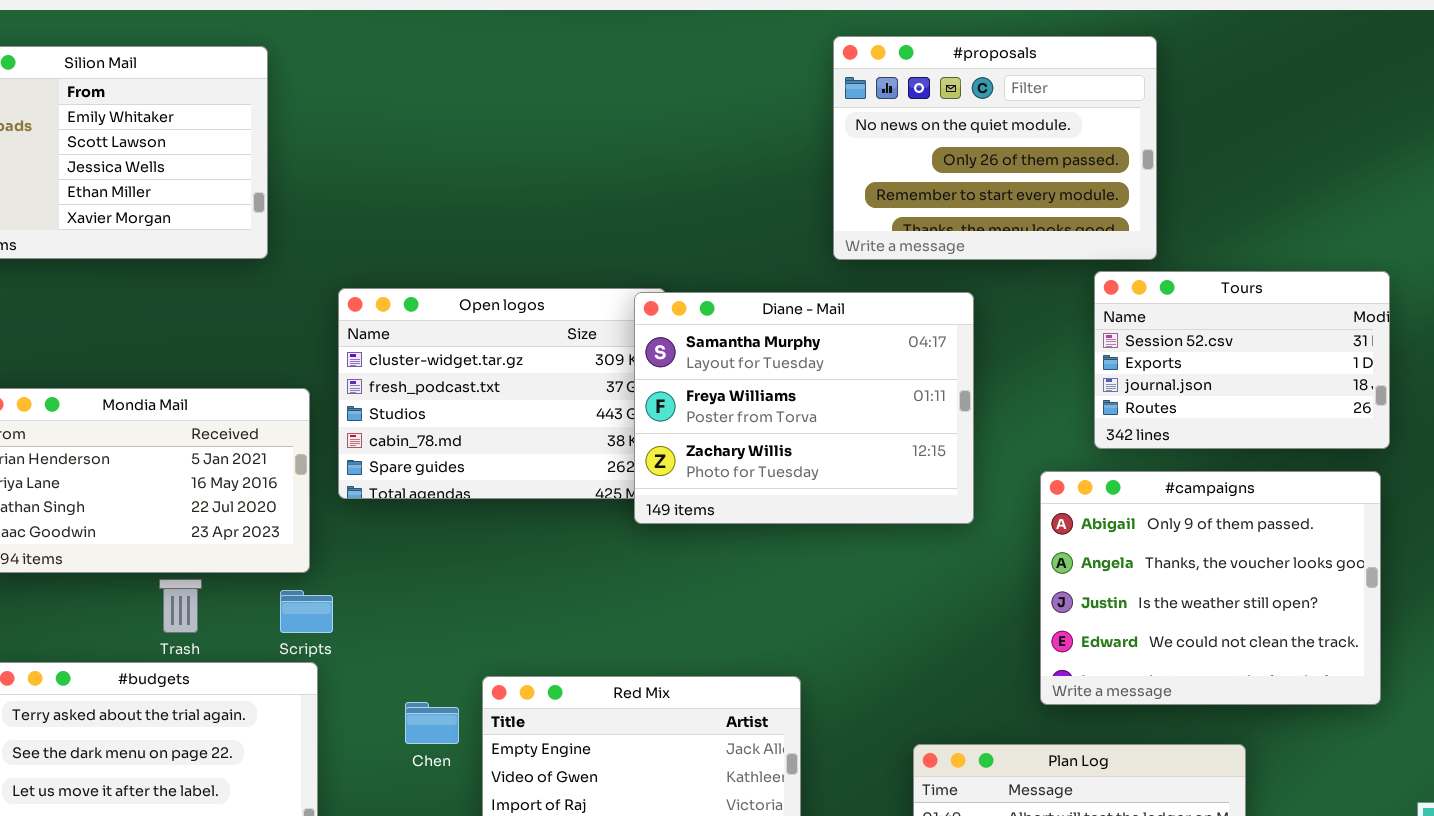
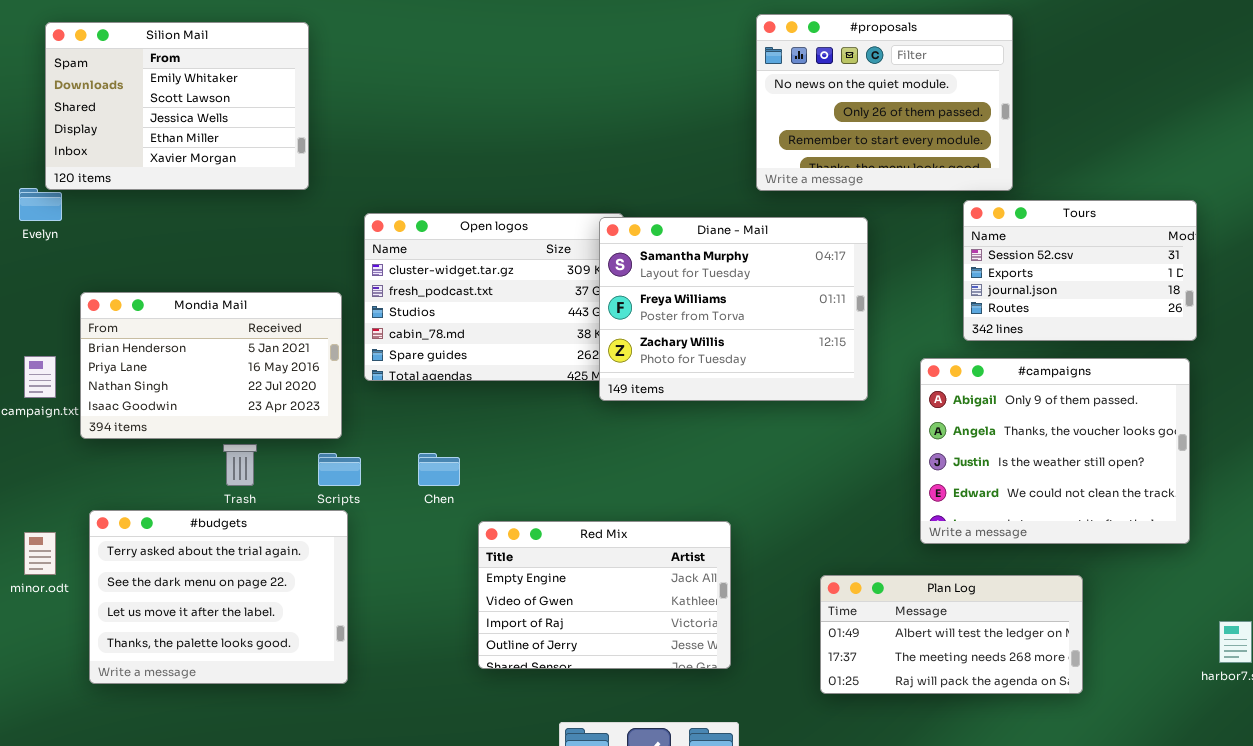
Chen: [405,702,459,744] -> [418,453,460,486], moved

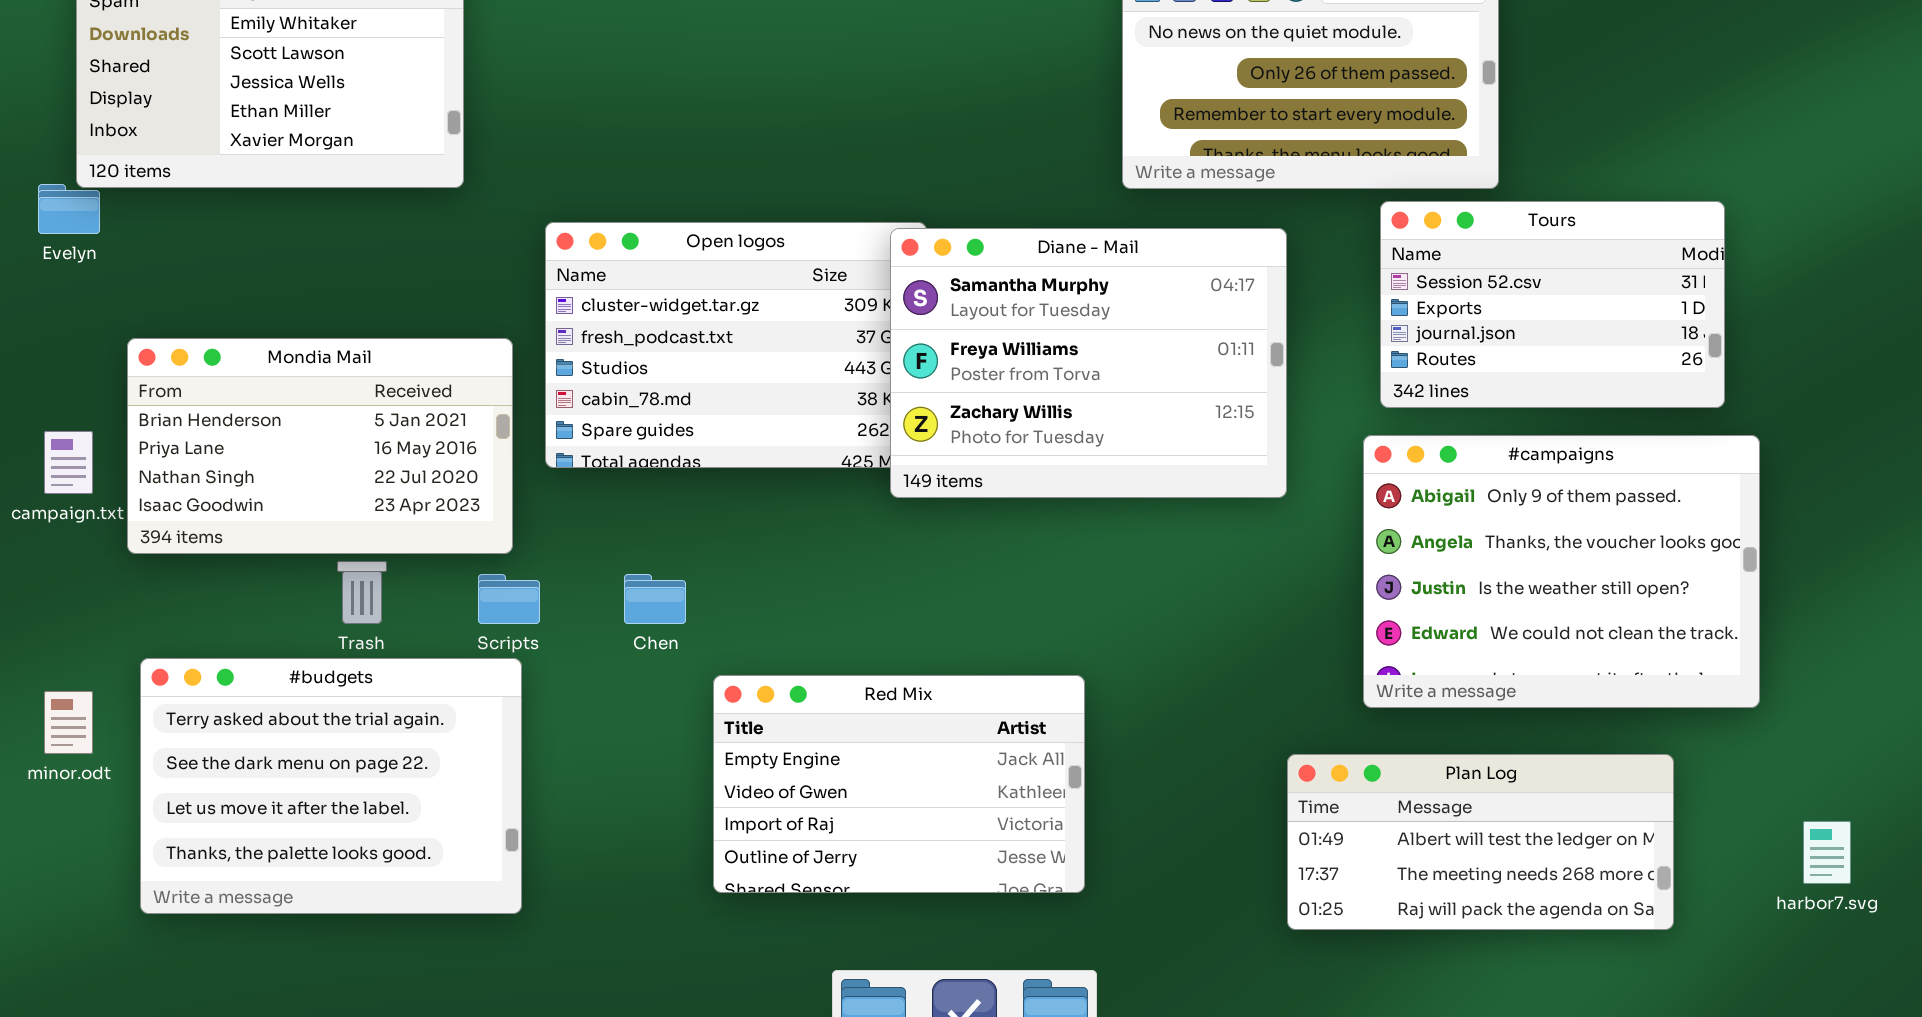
Tours: [963,200,1197,341] -> [1380,201,1725,408], moved
Plan Log: [820,575,1083,694] -> [1287,754,1674,930], moved

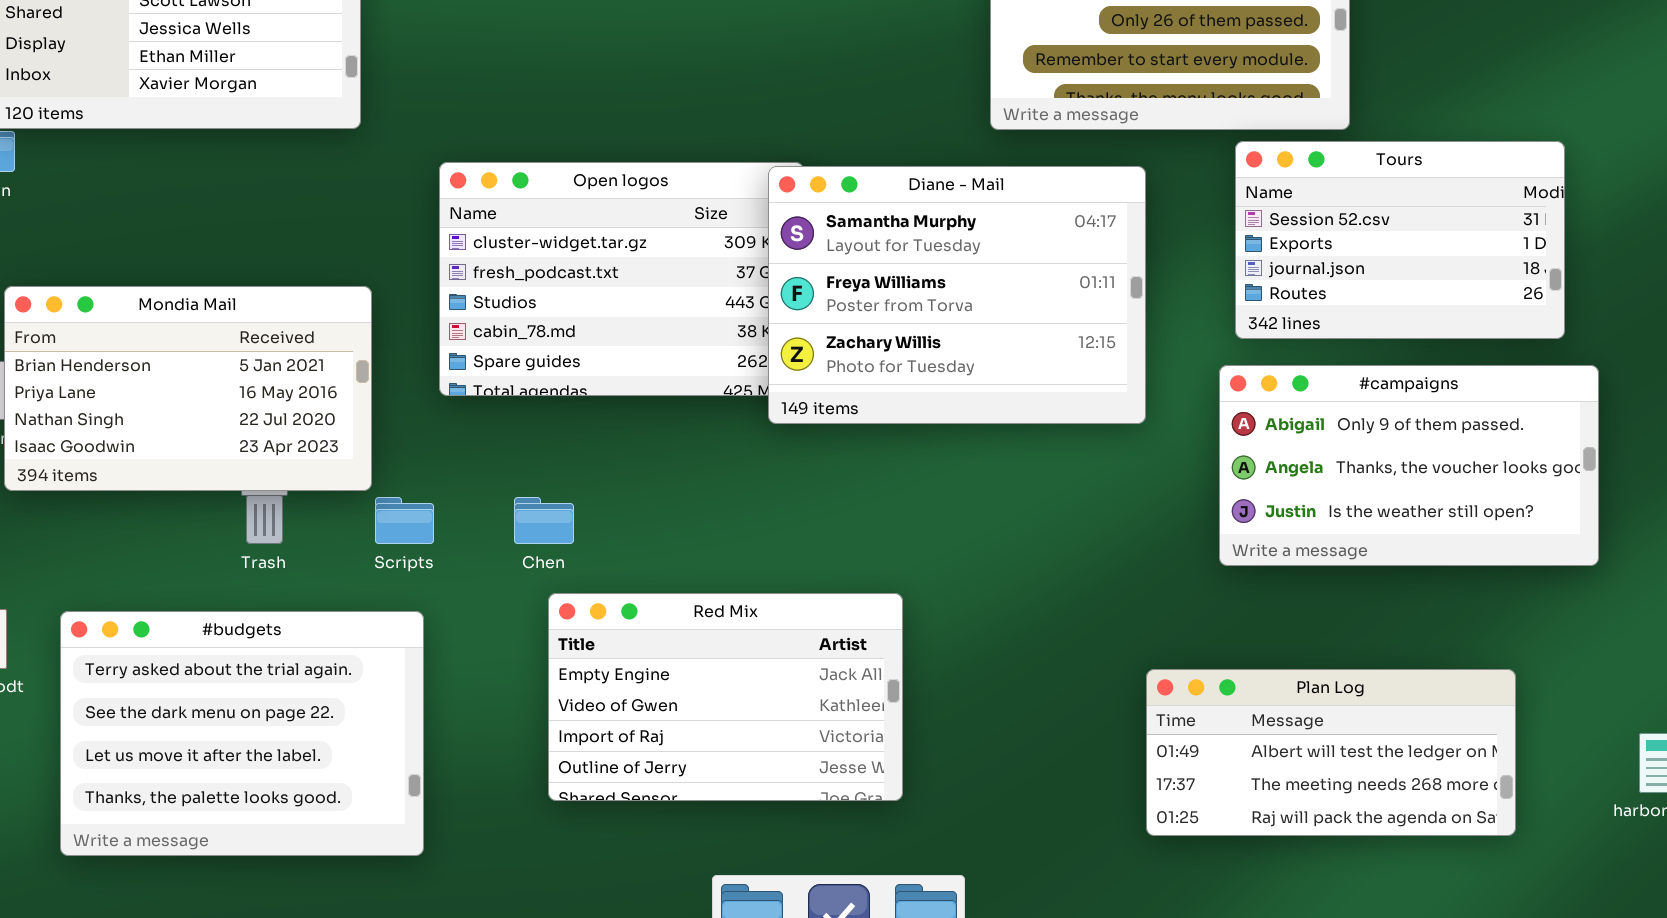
Mondia Mail: [127,338,513,554] -> [4,286,372,491], moved
#campaigns: [1363,435,1760,708] -> [1219,365,1599,566], resized
#budgets: [140,658,522,914] -> [60,611,424,856], moved
Red Mix: [713,675,1085,893] -> [548,593,903,801], moved

